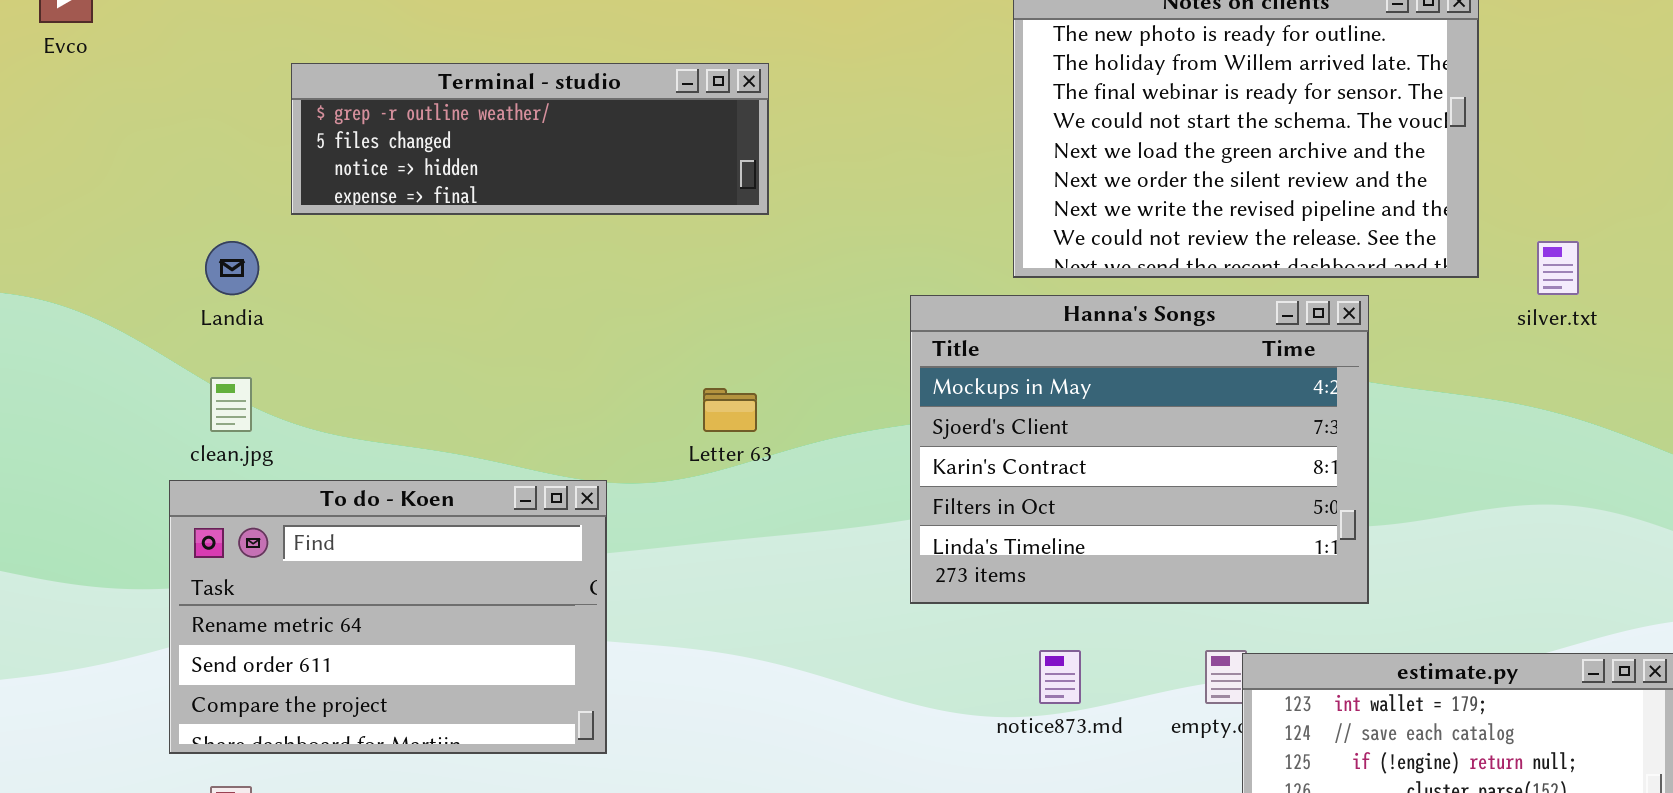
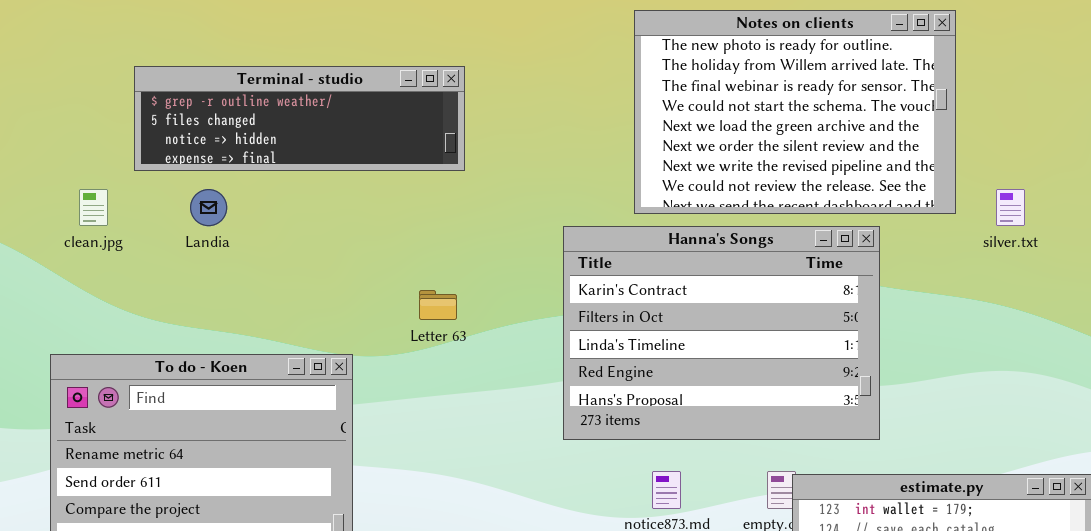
Landia: [205,241,259,295] -> [190,189,227,226], moved
Hanna's Songs: [910,295,1369,604] -> [563,226,880,440], scrolled down 2 rows
clean.jpg: [210,377,252,432] -> [79,189,108,226], moved

